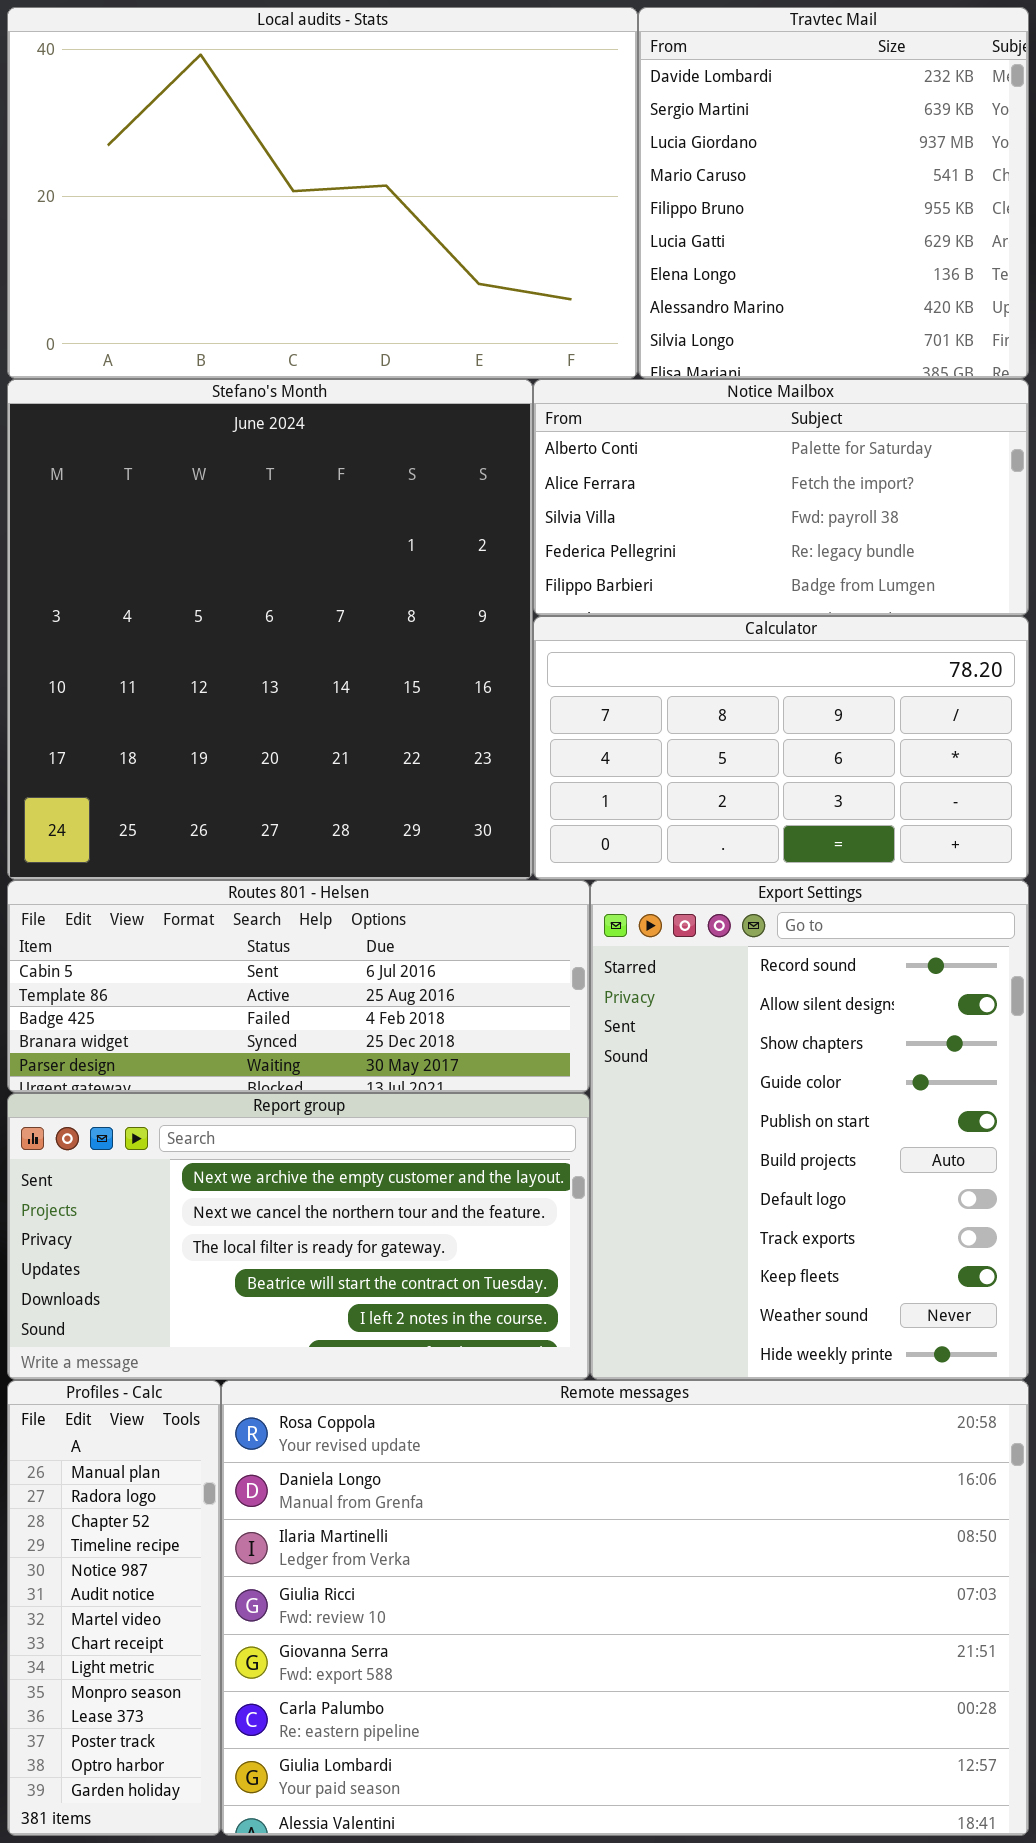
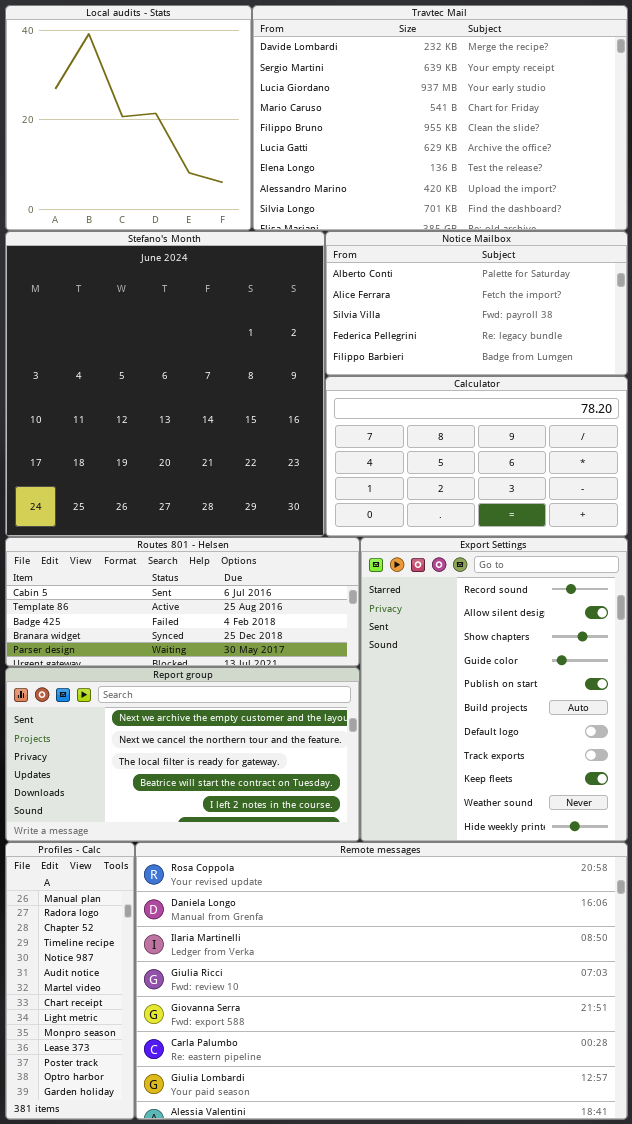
Local audits - Stats: [7,7,638,379] -> [5,5,252,231], resized
Travtec Mail: [638,7,1029,379] -> [252,5,628,231], resized

